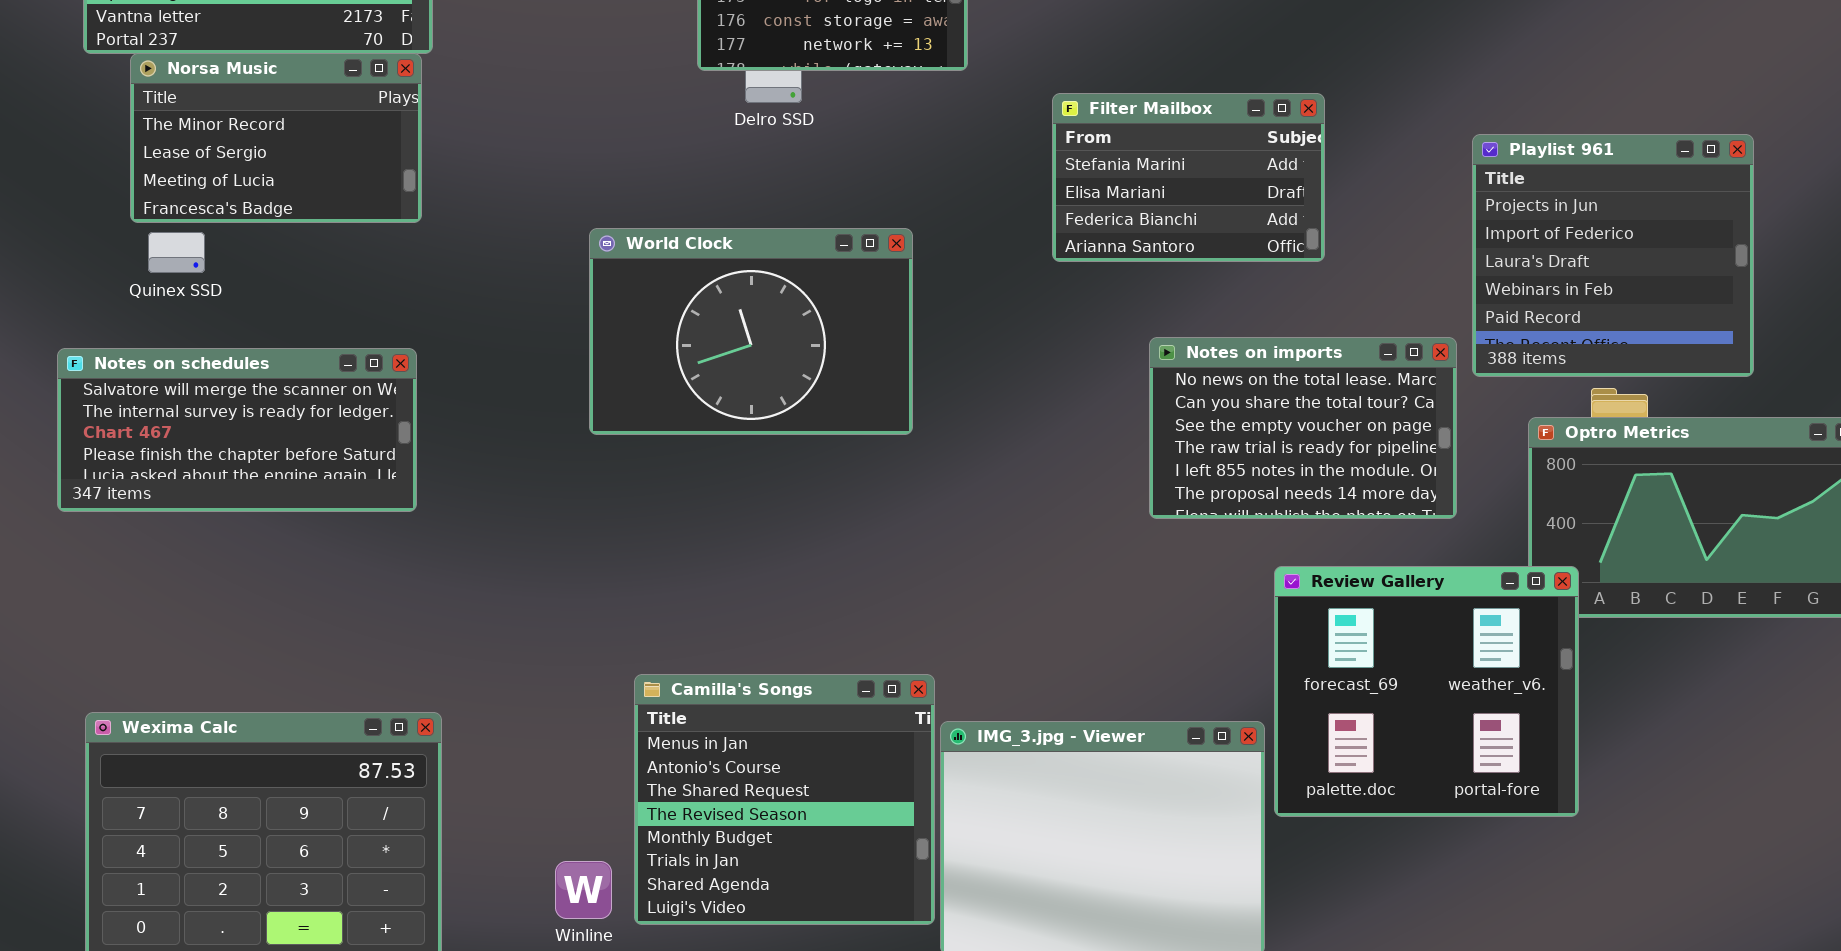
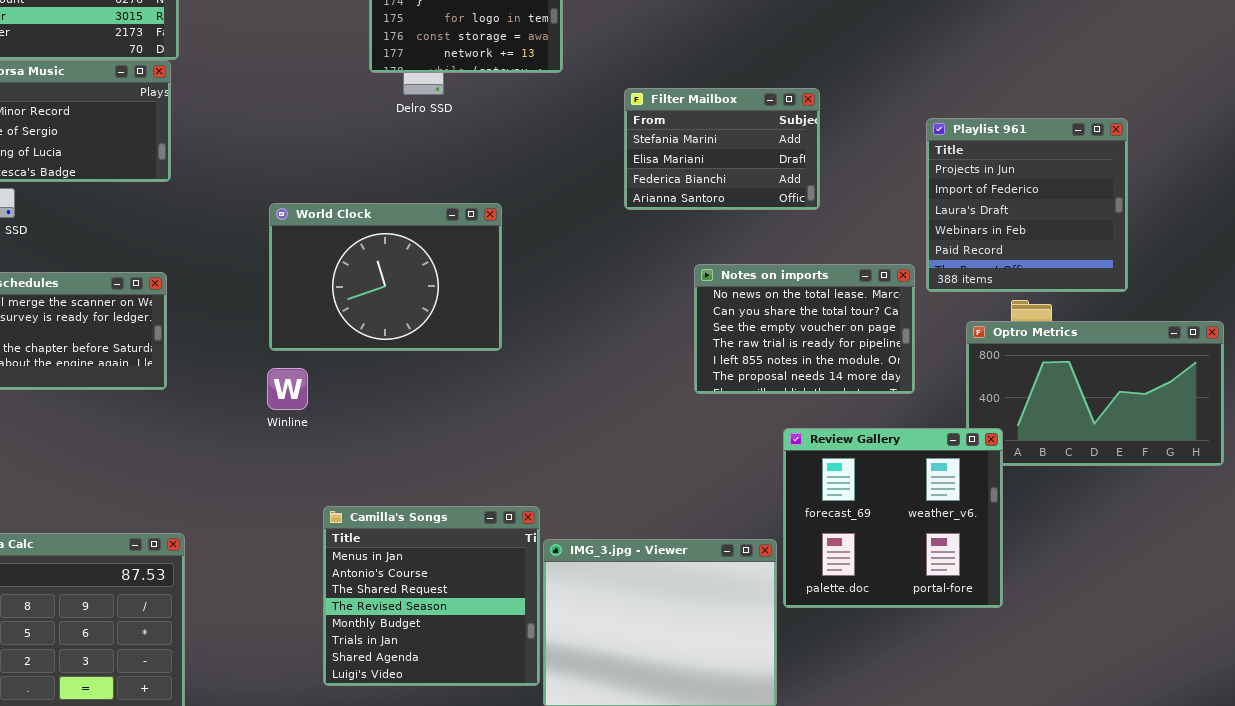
World Clock: [589,228,913,435] -> [269,203,502,351], moved
Winline: [555,861,612,919] -> [267,368,308,410], moved

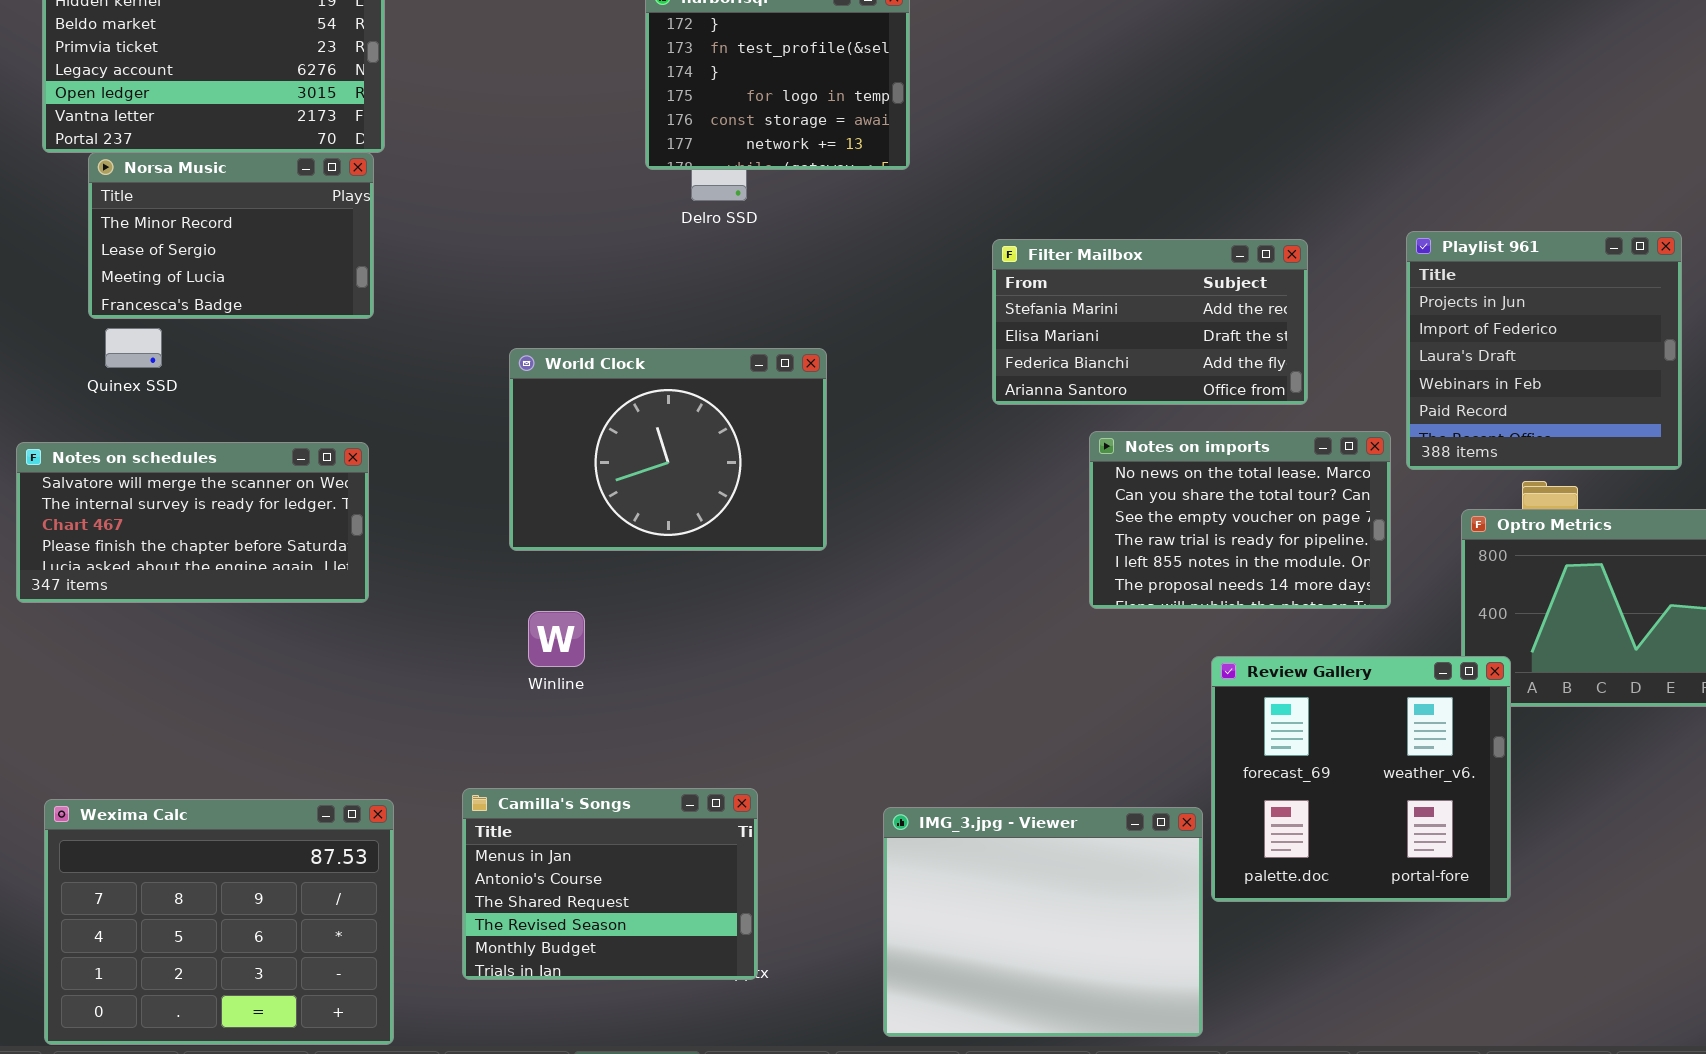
Filter Mailbox: [624,88,820,210] -> [992,239,1308,405], moved, resized
Winline: [267,368,308,410] -> [528,611,585,667], moved
Camilla's Songs: [323,506,540,686] -> [462,788,758,980], moved, resized

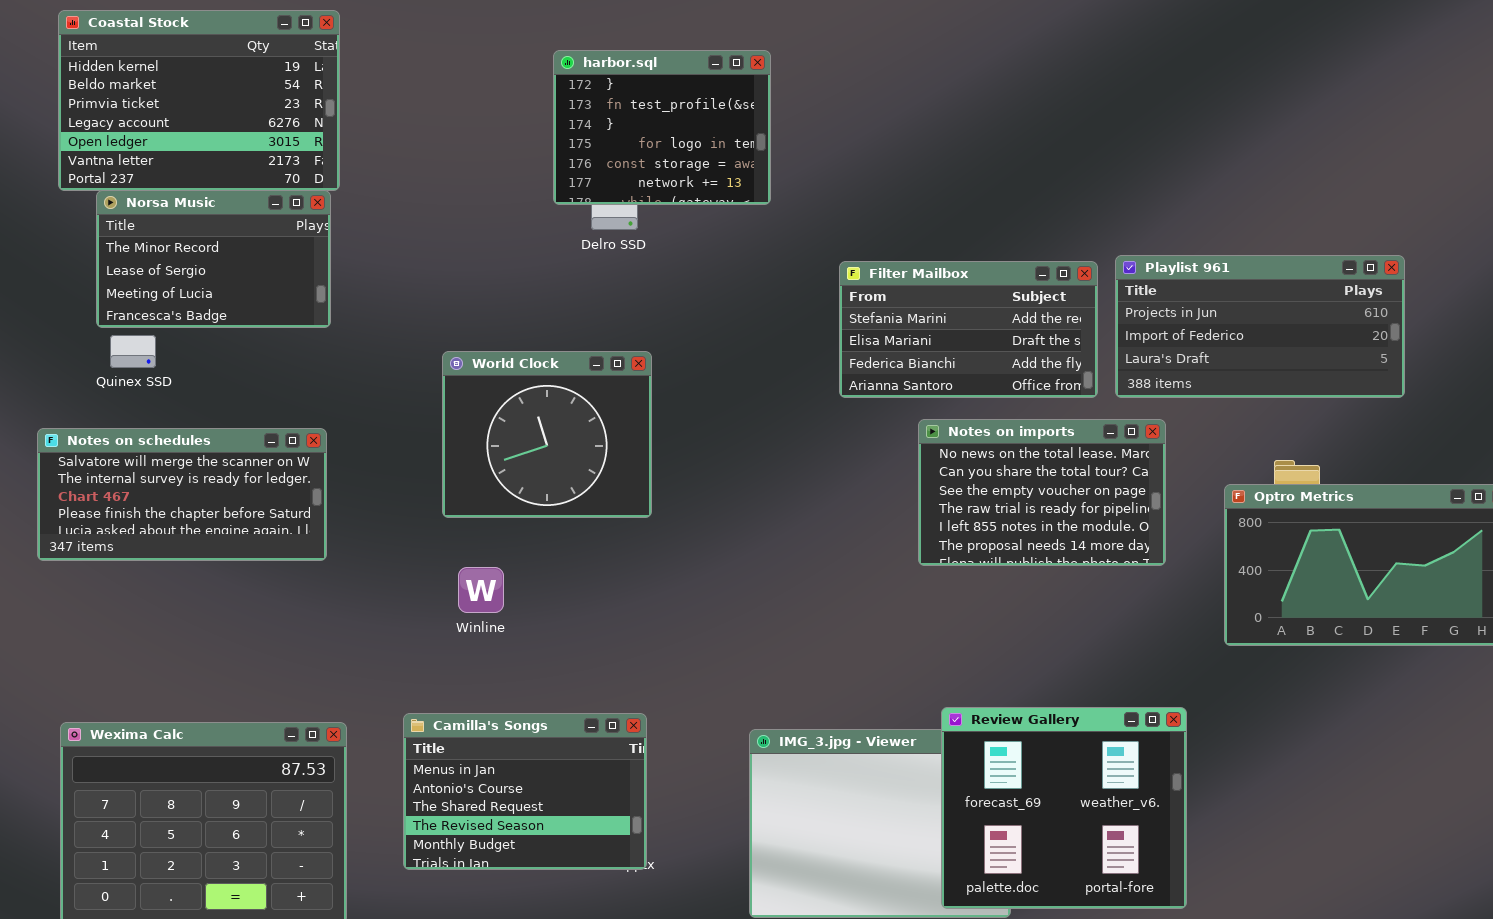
Playlist 961: [1406,231,1682,470] -> [1115,255,1405,398], resized
World Clock: [509,348,827,551] -> [442,351,652,518], resized
Review Gallery: [1211,656,1511,902] -> [941,707,1187,909], moved

